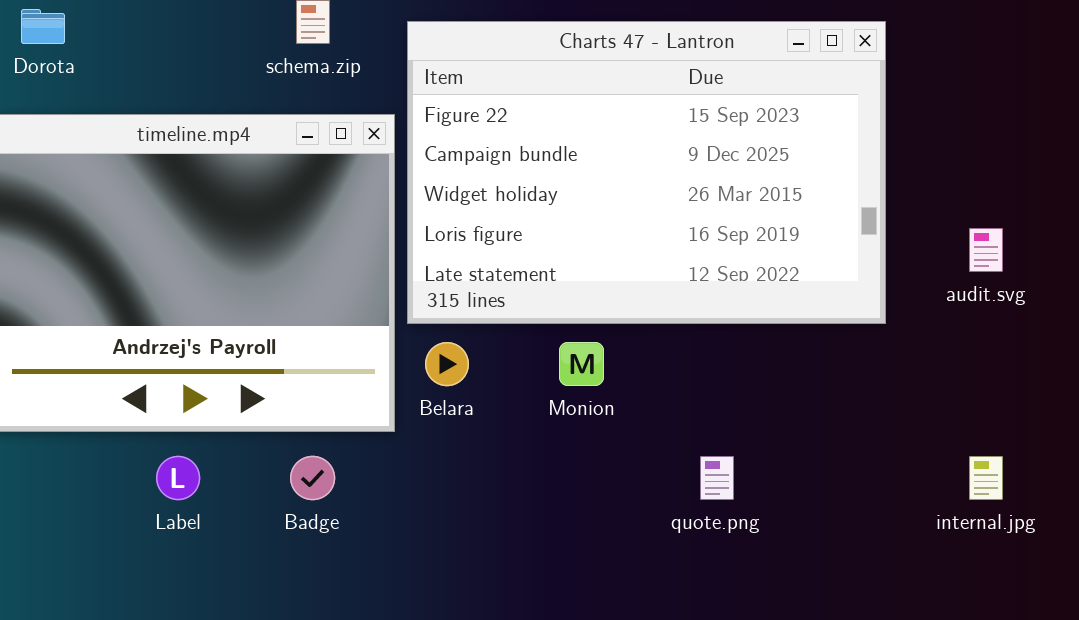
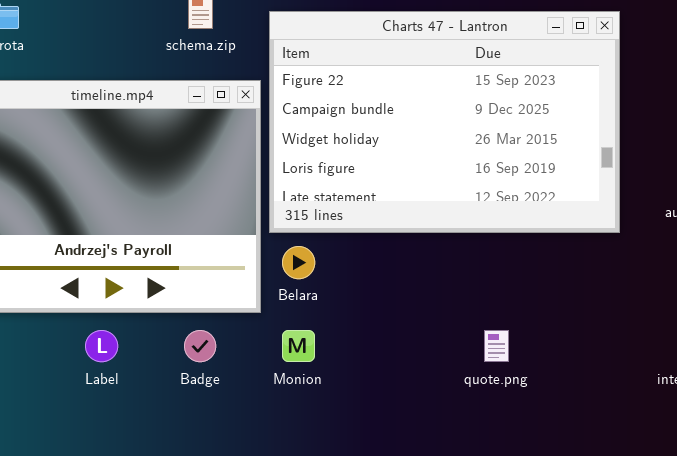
Monion: [559,342,604,386] -> [282,330,315,362], moved

